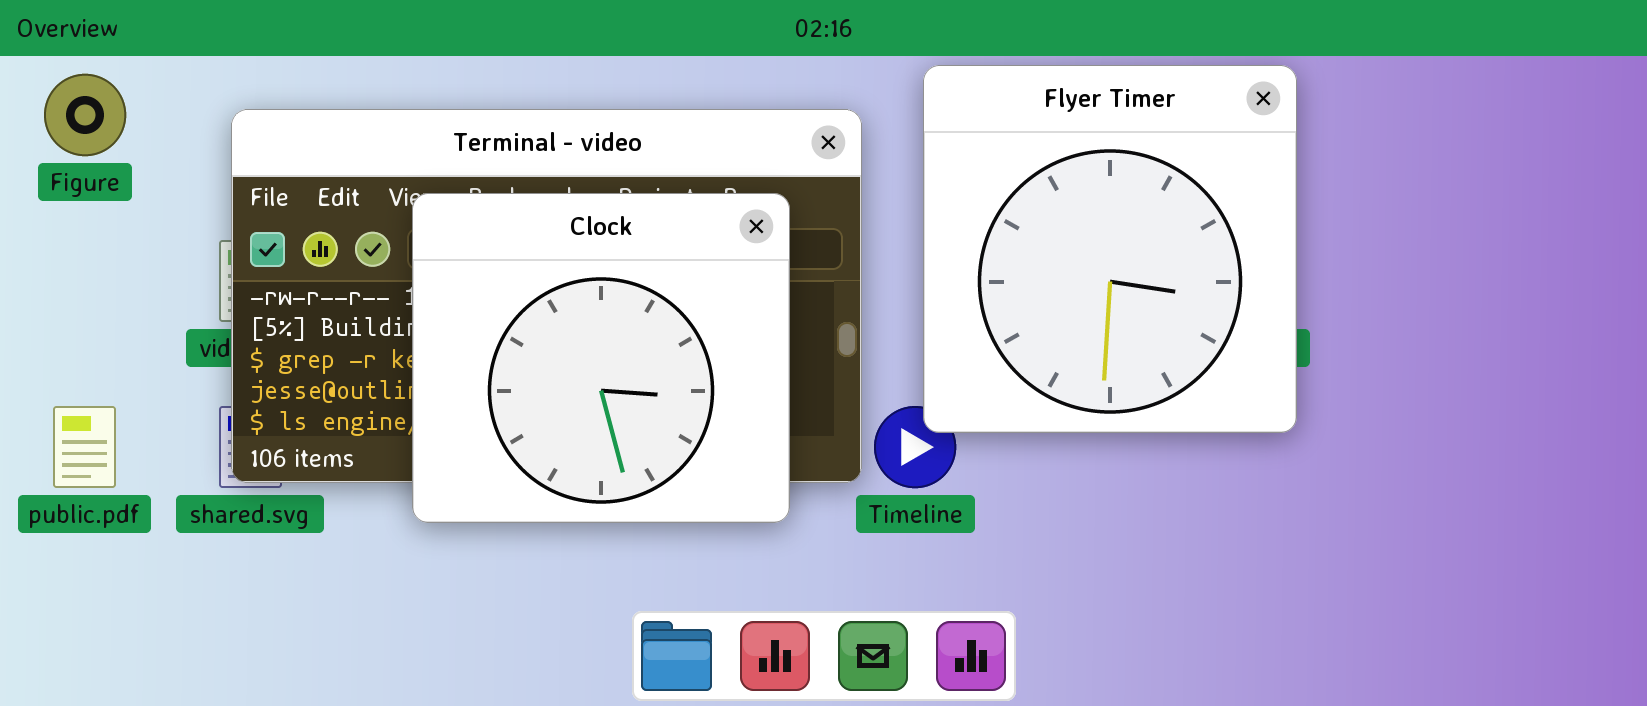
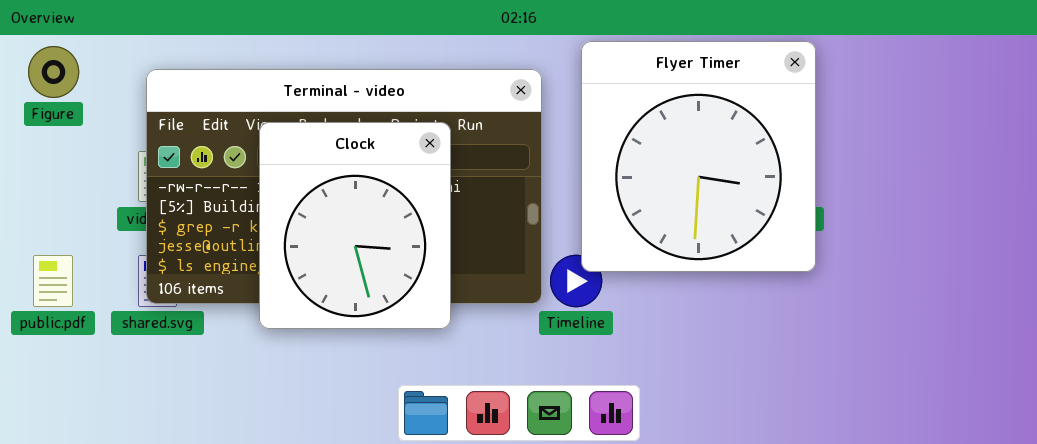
Clock: [412,193,790,523] -> [259,122,451,329], resized

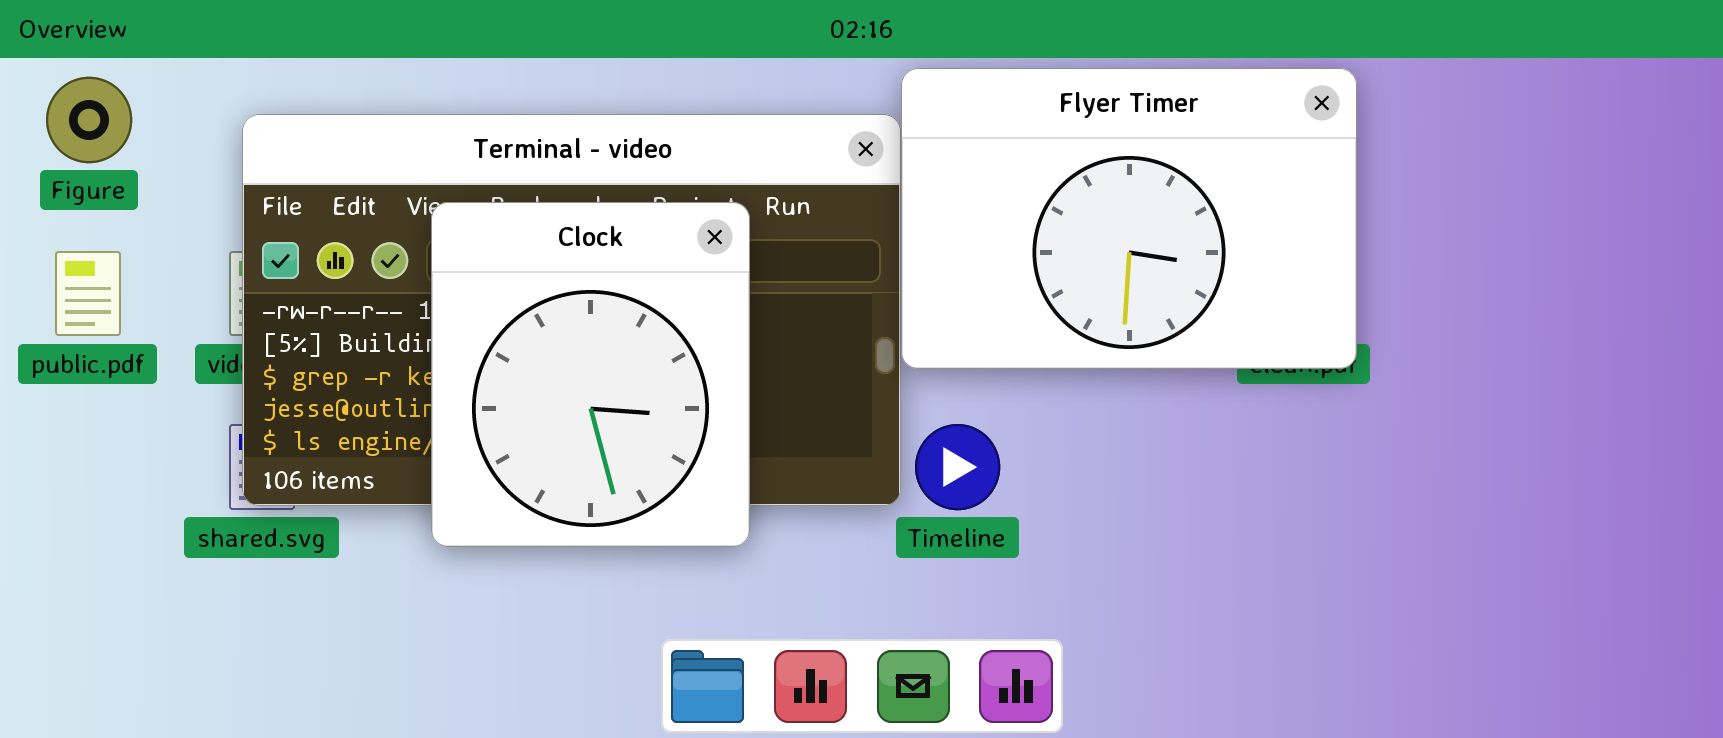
Flyer Timer: [581,41,816,272] -> [901,68,1357,369], resized
public.pdf: [33,255,73,307] -> [55,251,121,336], moved

